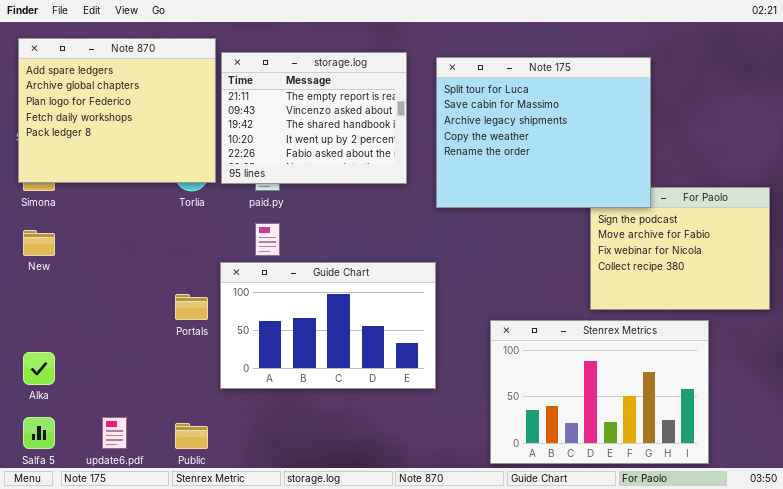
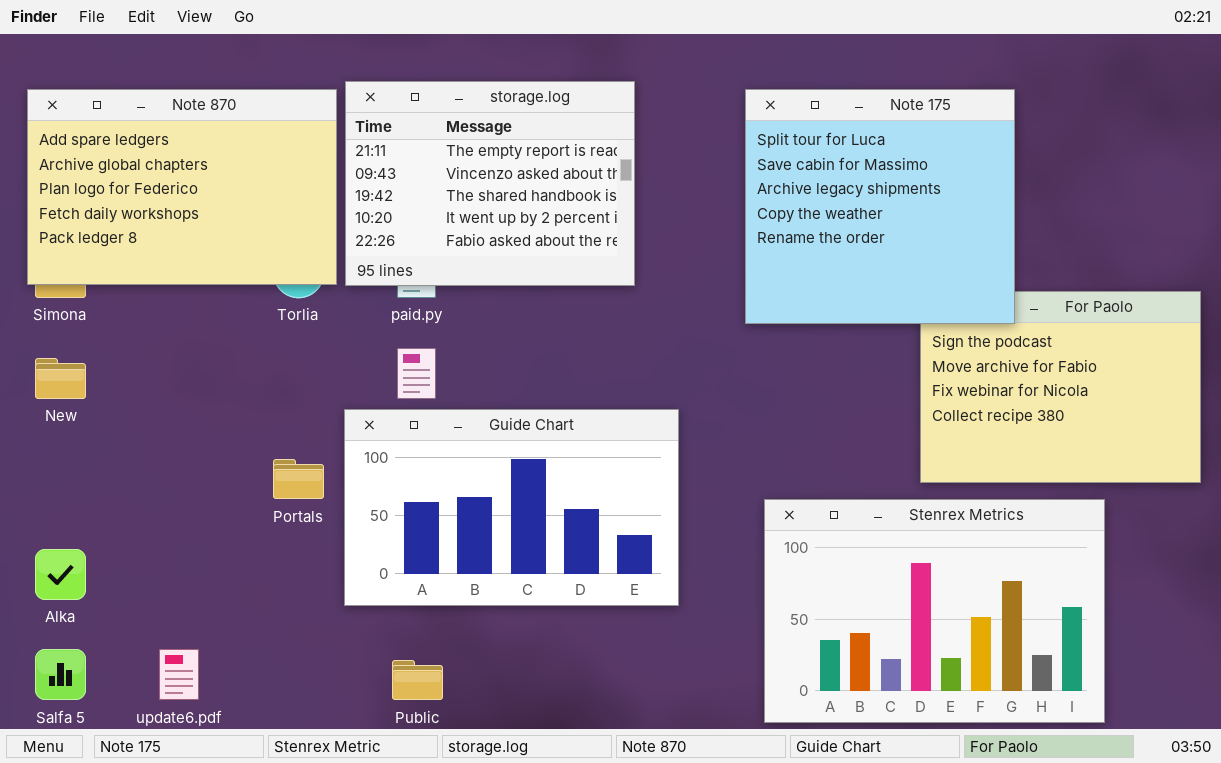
Note 870: [18,38,216,183] -> [27,89,337,285], resized
Note 175: [436,57,651,208] -> [745,89,1015,324], resized
Public: [175,423,208,449] -> [392,660,443,700], moved

